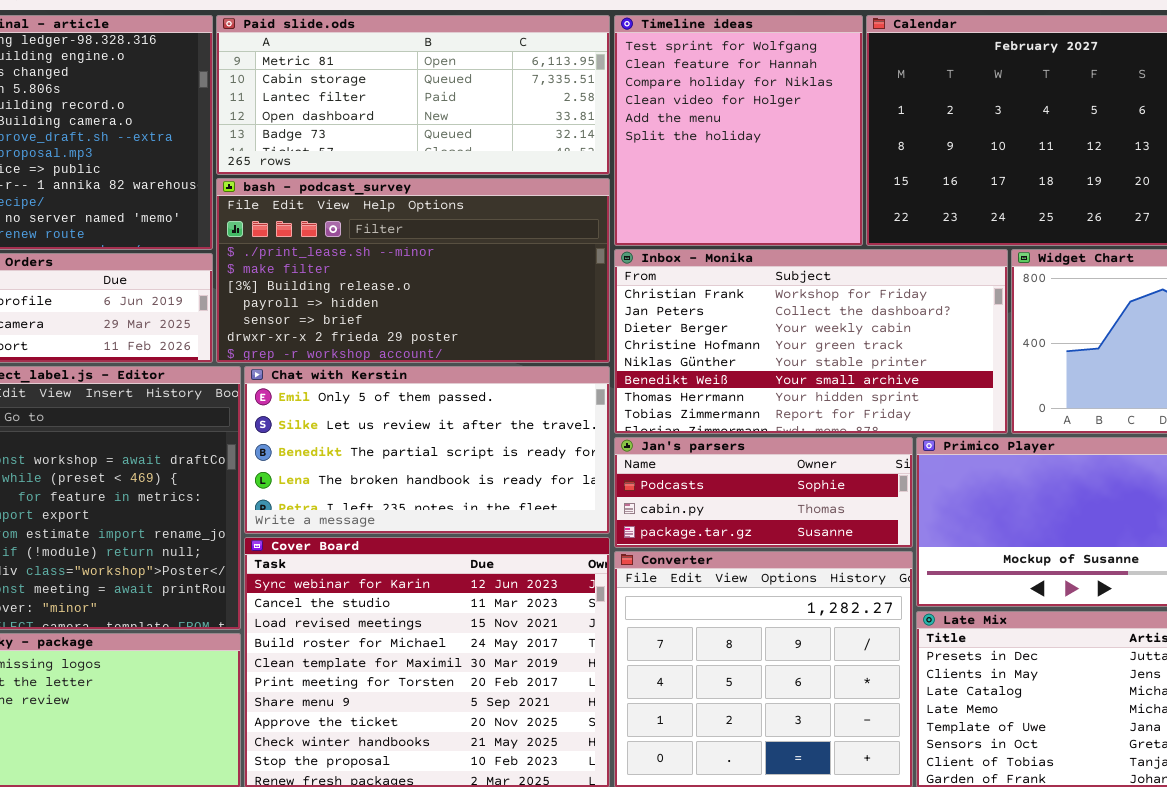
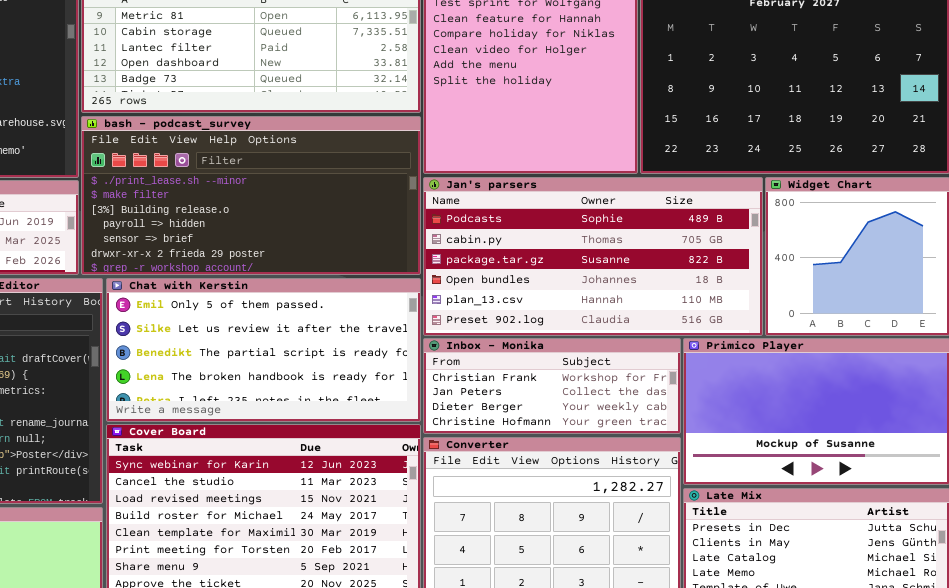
Inbox - Monika: [614,249,1008,434] -> [423,338,681,434], moved, resized
Jan's parsers: [614,437,913,548] -> [423,177,763,336], moved, resized

